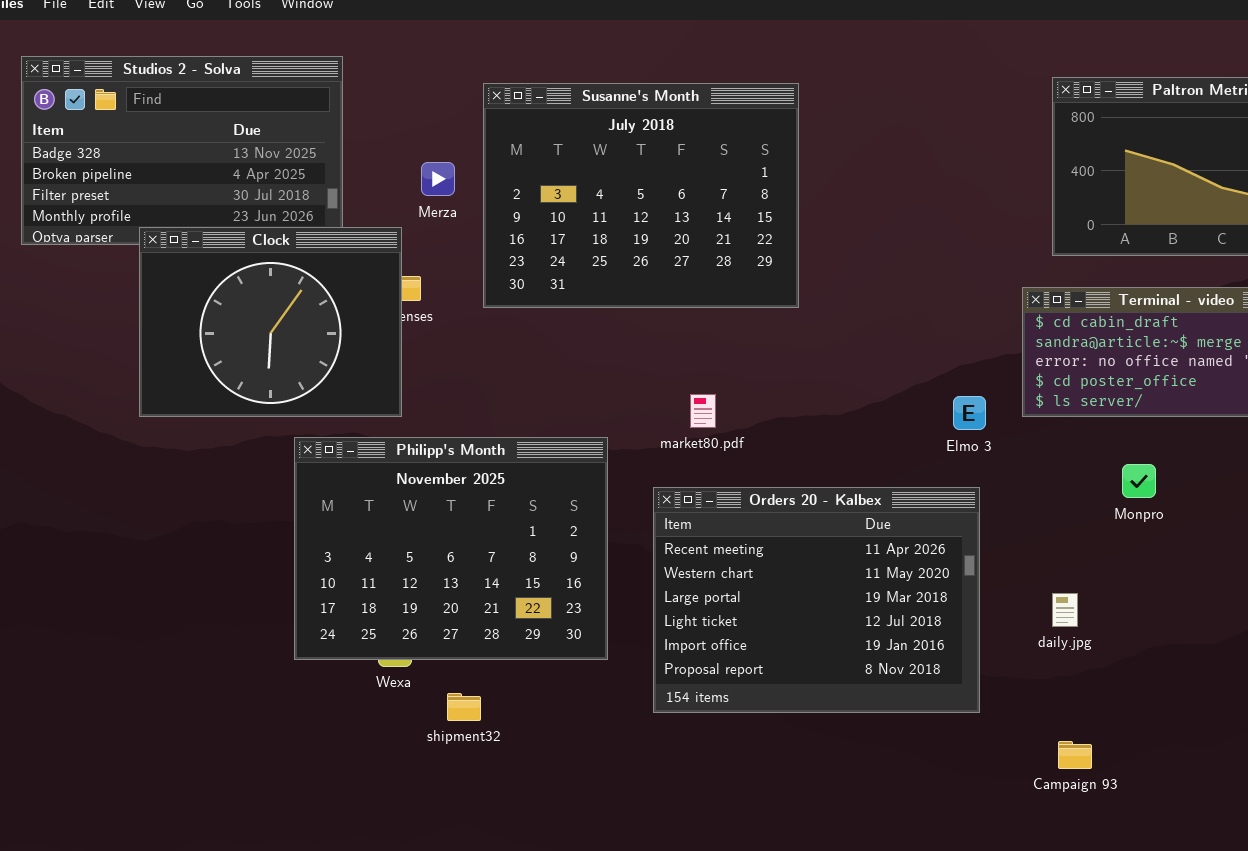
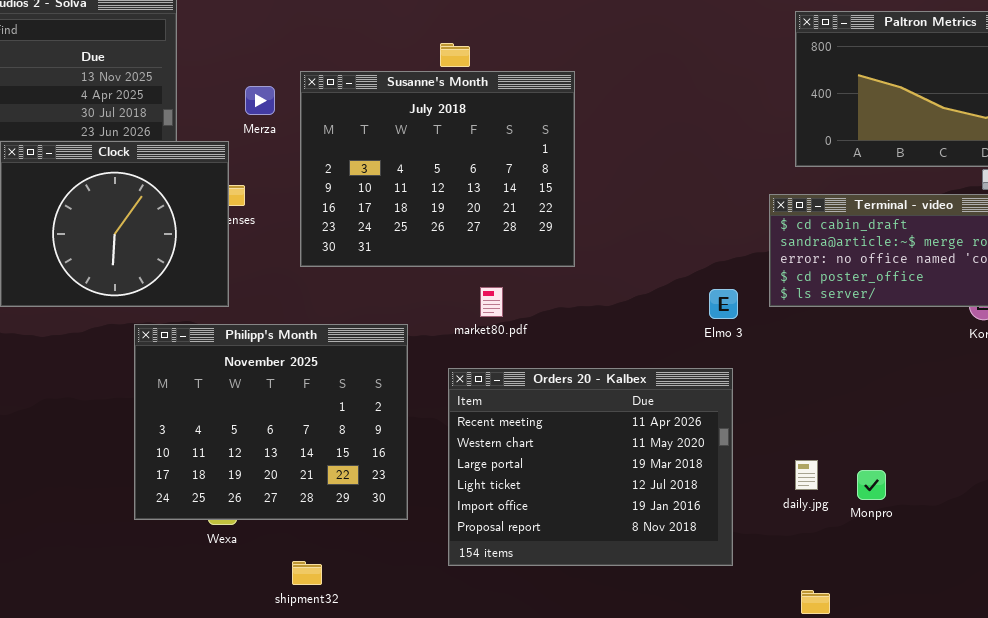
Susanne's Month: [483,83,799,308] -> [300,71,575,267], moved
Monpro: [1122,464,1156,498] -> [857,470,886,500], moved
shipment32: [447,693,481,721] -> [292,561,322,585], moved

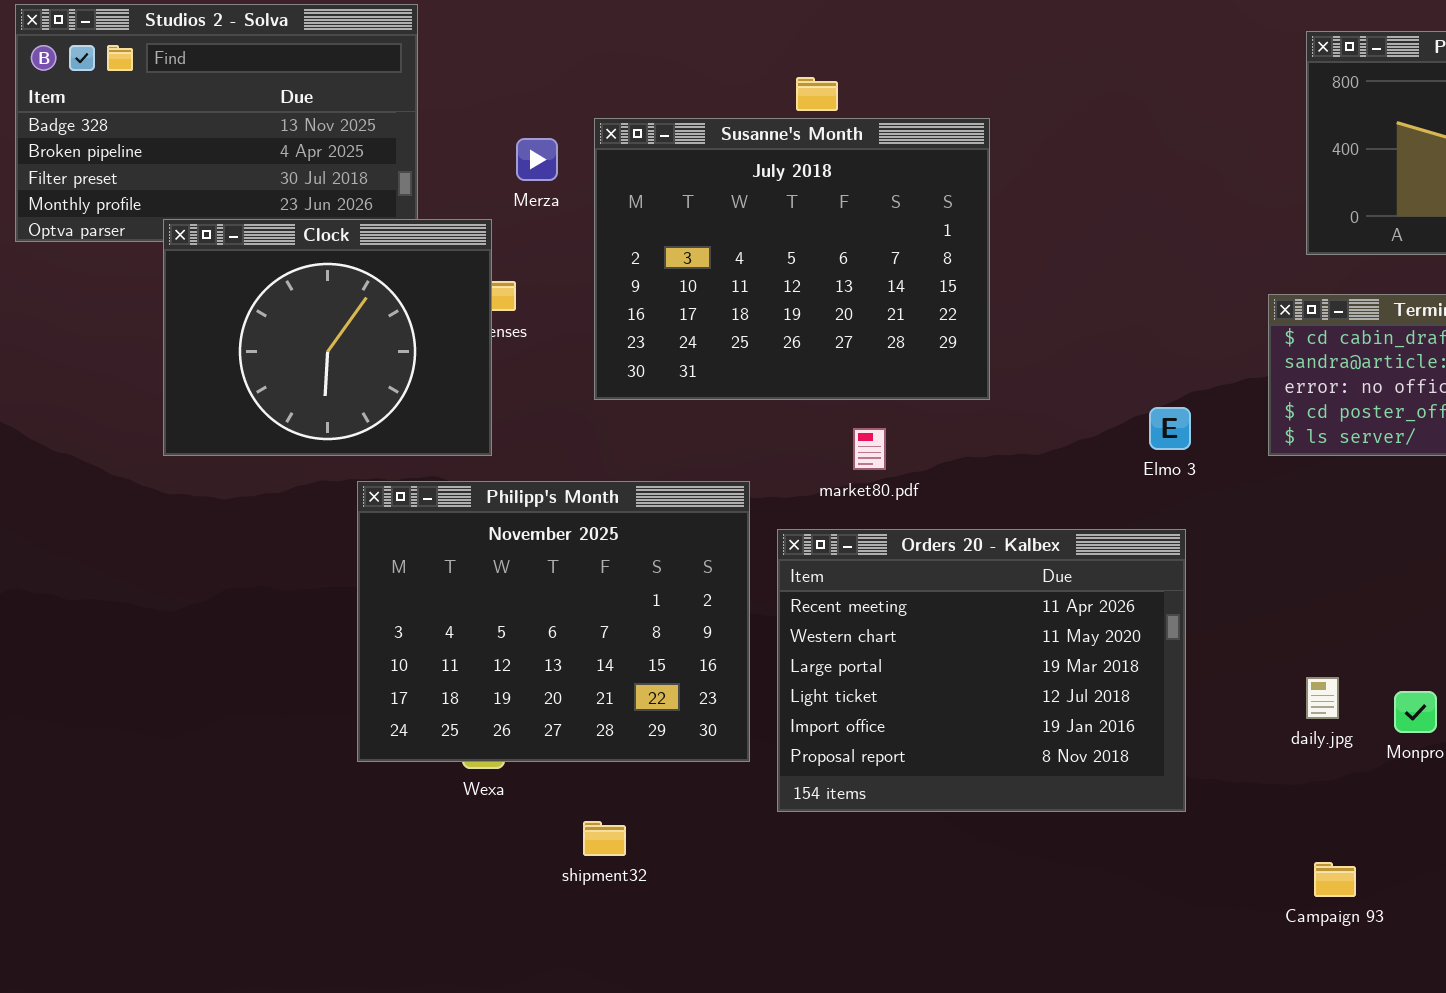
Elmo 3: [709,289,738,319] -> [1149,407,1191,450], moved
Orders 20 - Kalbex: [448,368,733,566] -> [777,529,1186,812], moved

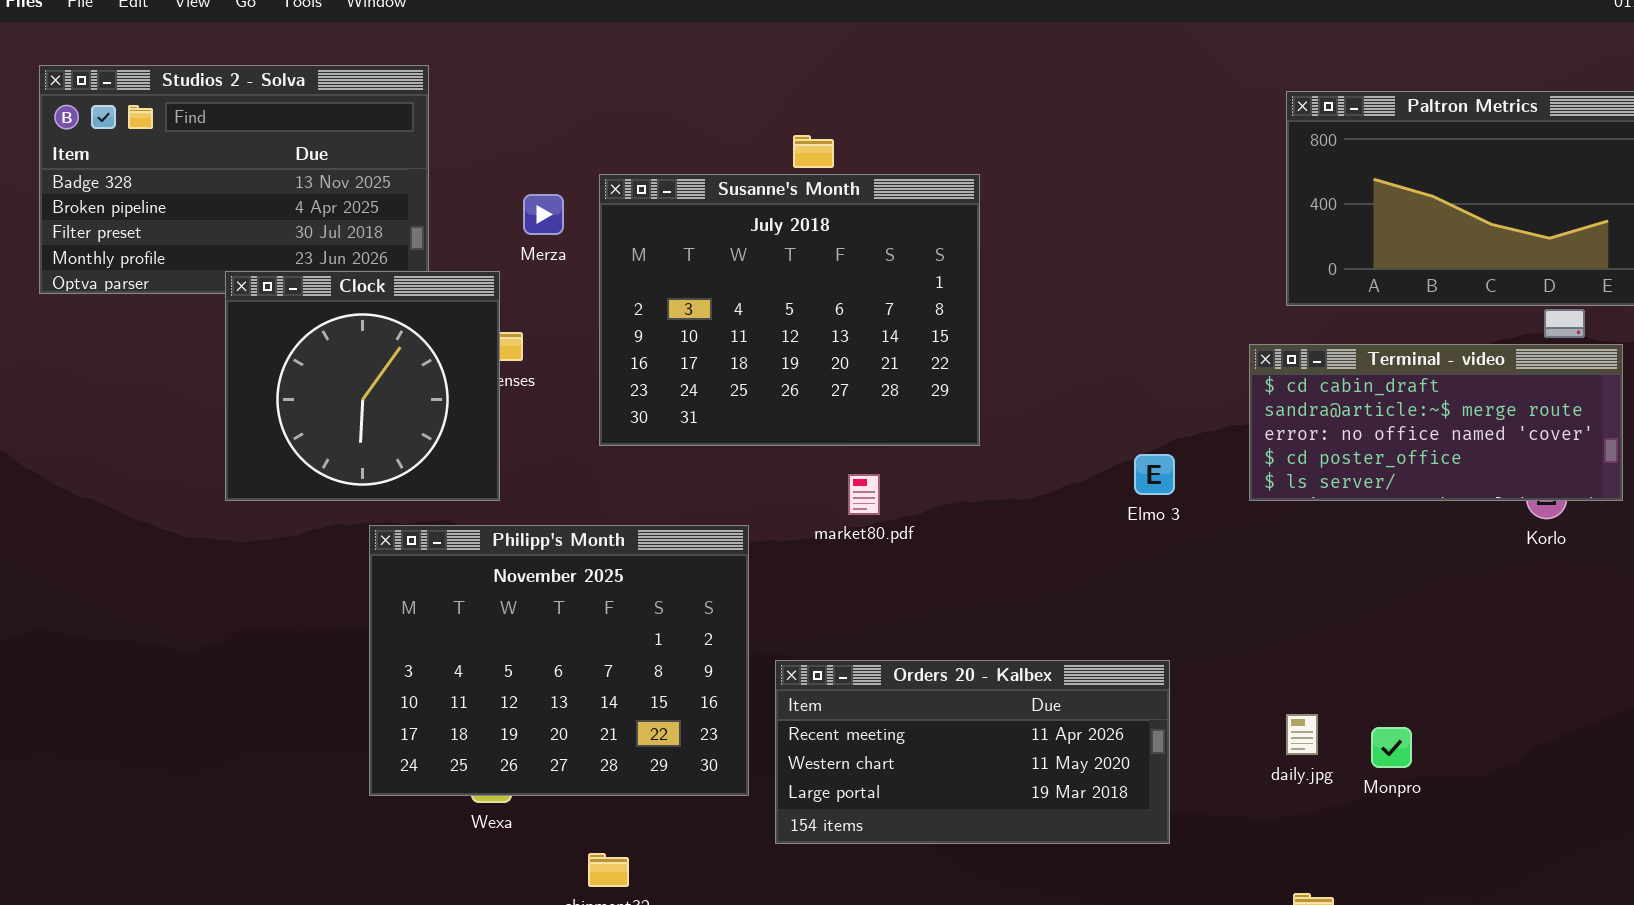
Clock: [163,219,492,456] -> [225,271,500,501], resized
Orders 20 - Kalbex: [777,529,1186,812] -> [775,660,1170,844], resized

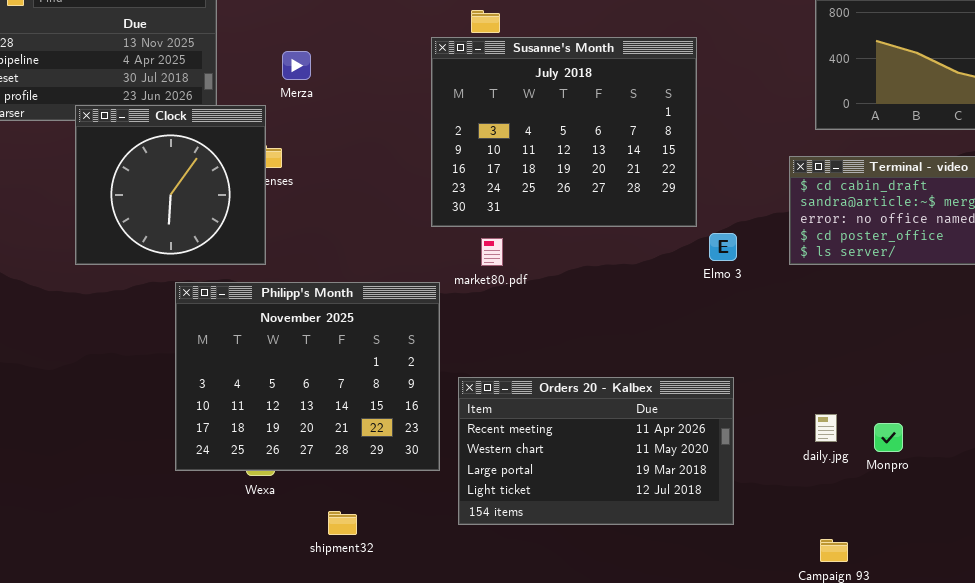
Susanne's Month: [599,174,980,446] -> [431,37,697,227], moved
market80.pdf: [848,474,880,515] -> [481,238,503,266], moved
Orders 20 - Kalbex: [775,660,1170,844] -> [458,377,734,525], resized

